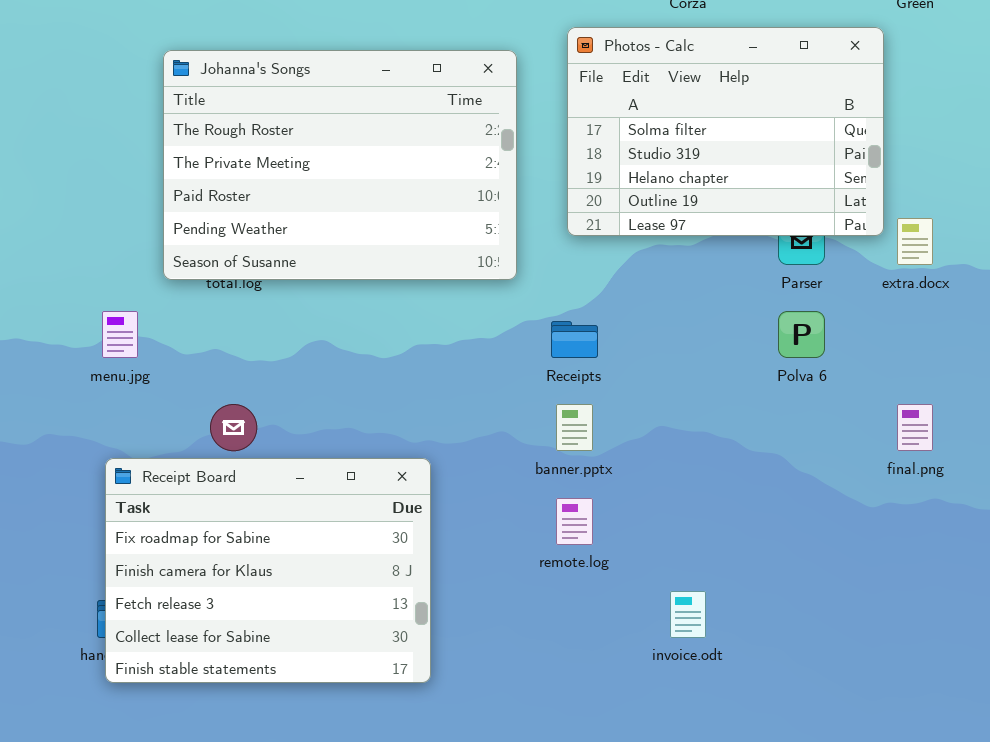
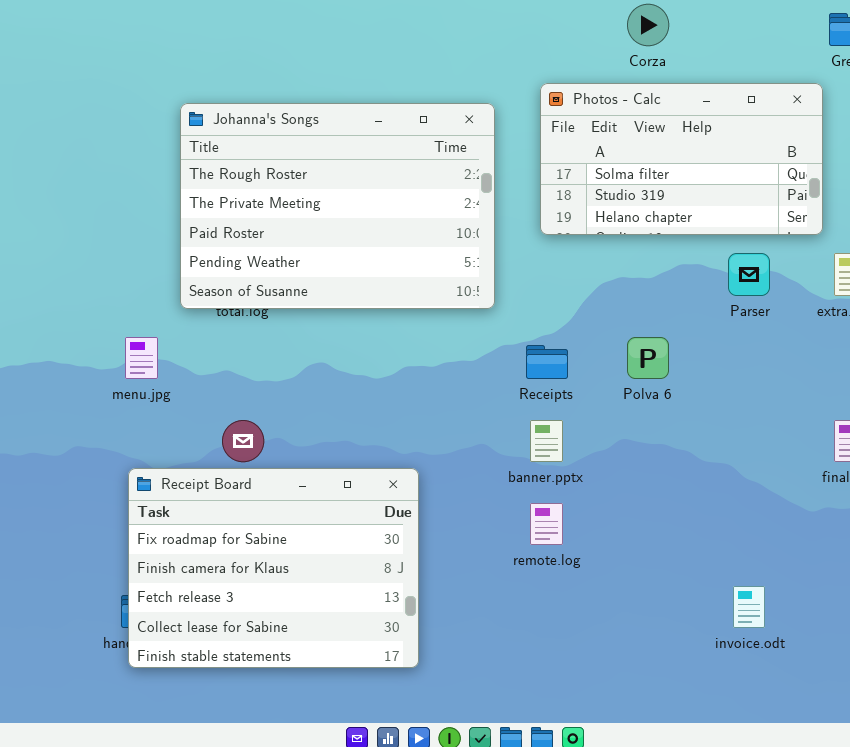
Photos - Calc: [567,27,884,236] -> [540,83,823,235], resized
Polva 6: [778,311,825,358] -> [627,337,669,379], moved
invoice.odt: [670,591,706,638] -> [733,586,765,628], moved

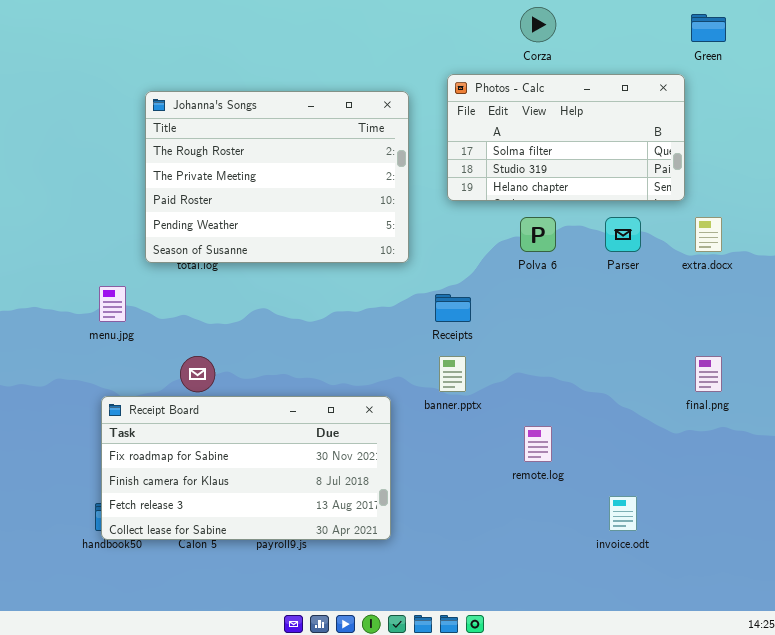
Polva 6: [627,337,669,379] -> [520,217,556,252], moved
Receipt Board: [128,468,419,668] -> [101,396,391,540], resized
remote.log: [530,503,563,545] -> [524,426,552,462], moved

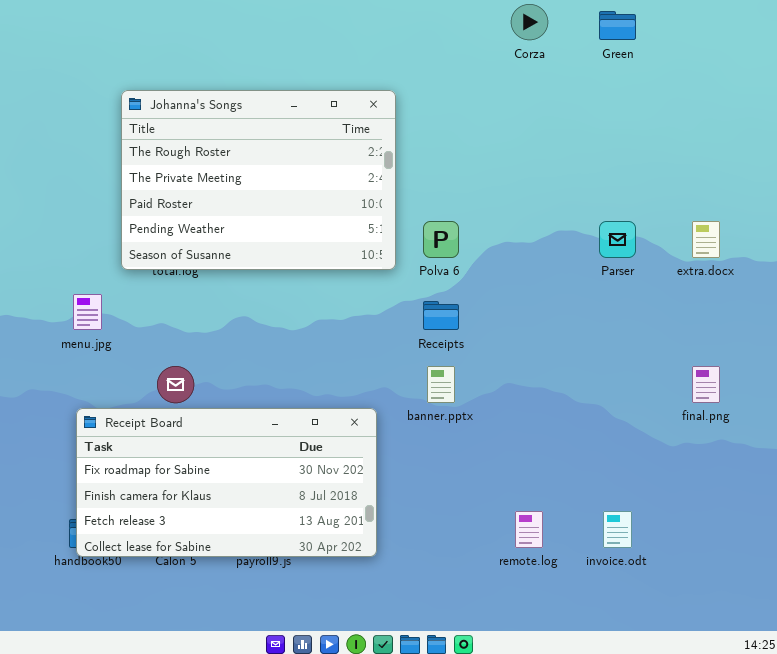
Green: [691,14,726,42] -> [599,11,636,40], moved
Photos - Calc: [447,74,685,201] -> none, closed
Polva 6: [520,217,556,252] -> [423,221,459,258], moved
remote.log: [524,426,552,462] -> [515,511,543,548], moved

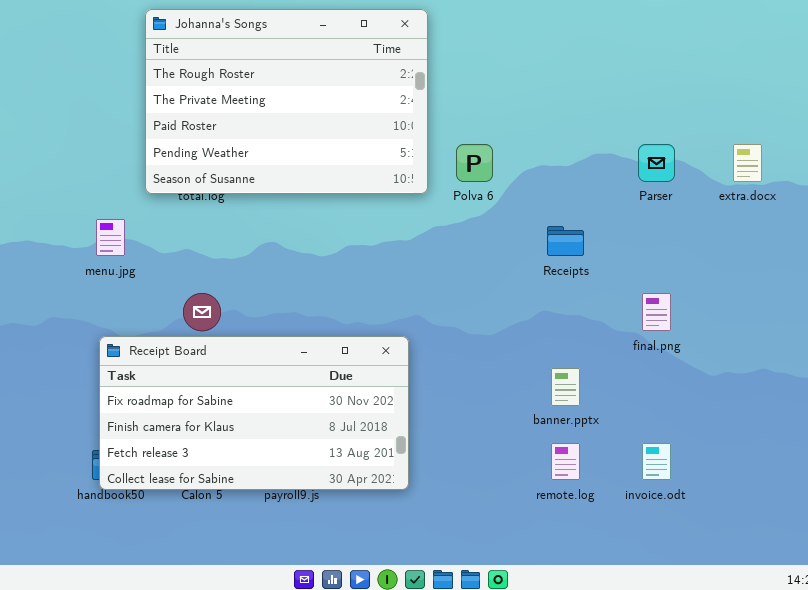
Receipts: [423,301,459,330] -> [547,226,584,256], moved
banner.pptx: [427,366,455,403] -> [551,368,580,406], moved
final.png: [692,366,720,403] -> [642,293,671,331], moved

